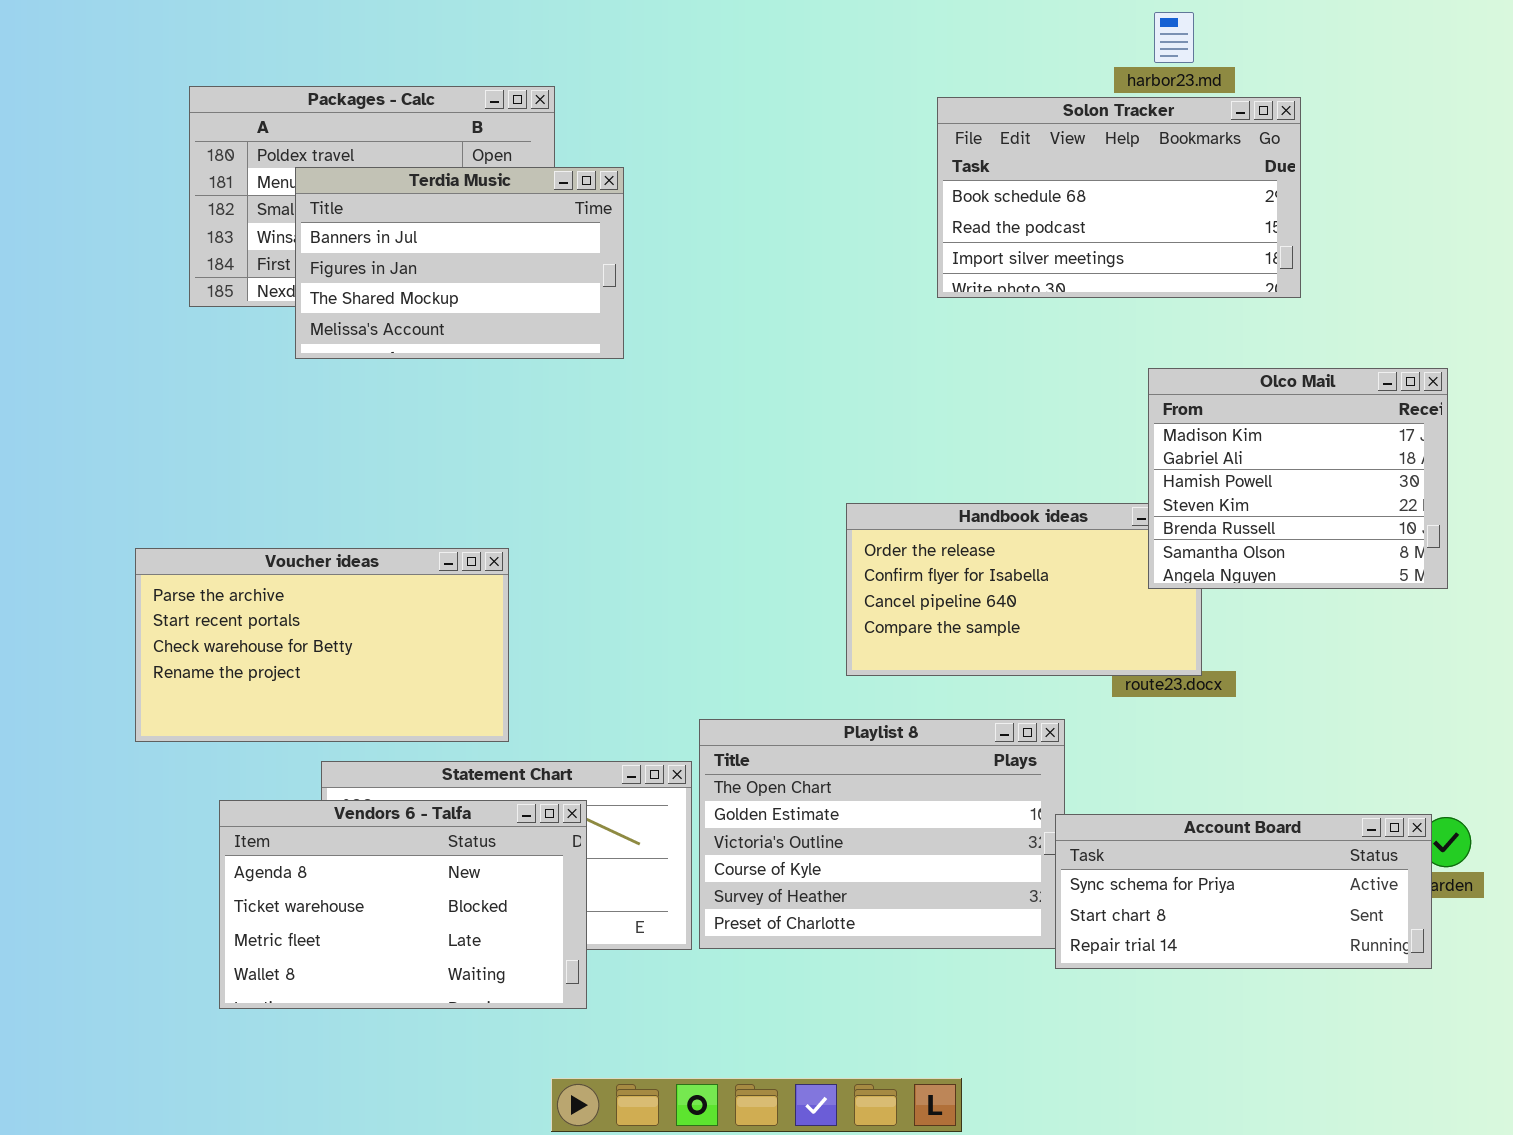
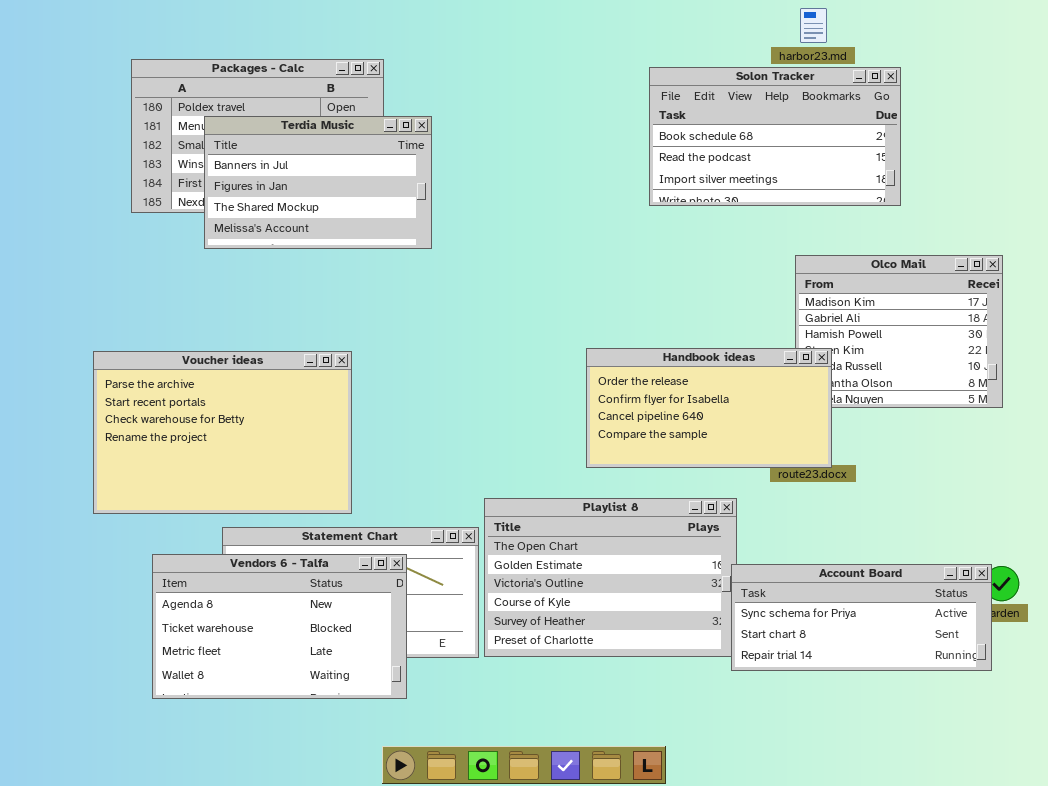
Handbook ideas: [846,503,1202,676] -> [586,348,832,468], raised
Voucher ideas: [135,548,509,742] -> [93,351,352,514], resized

